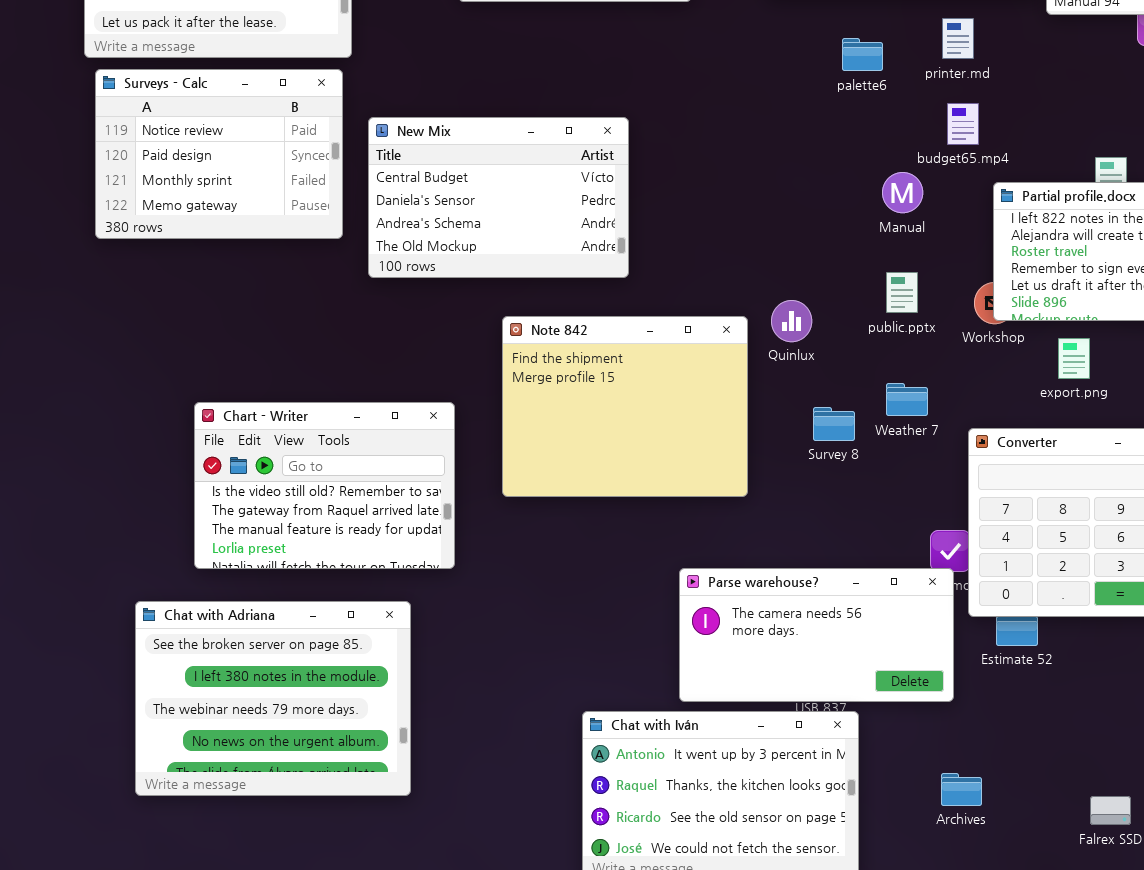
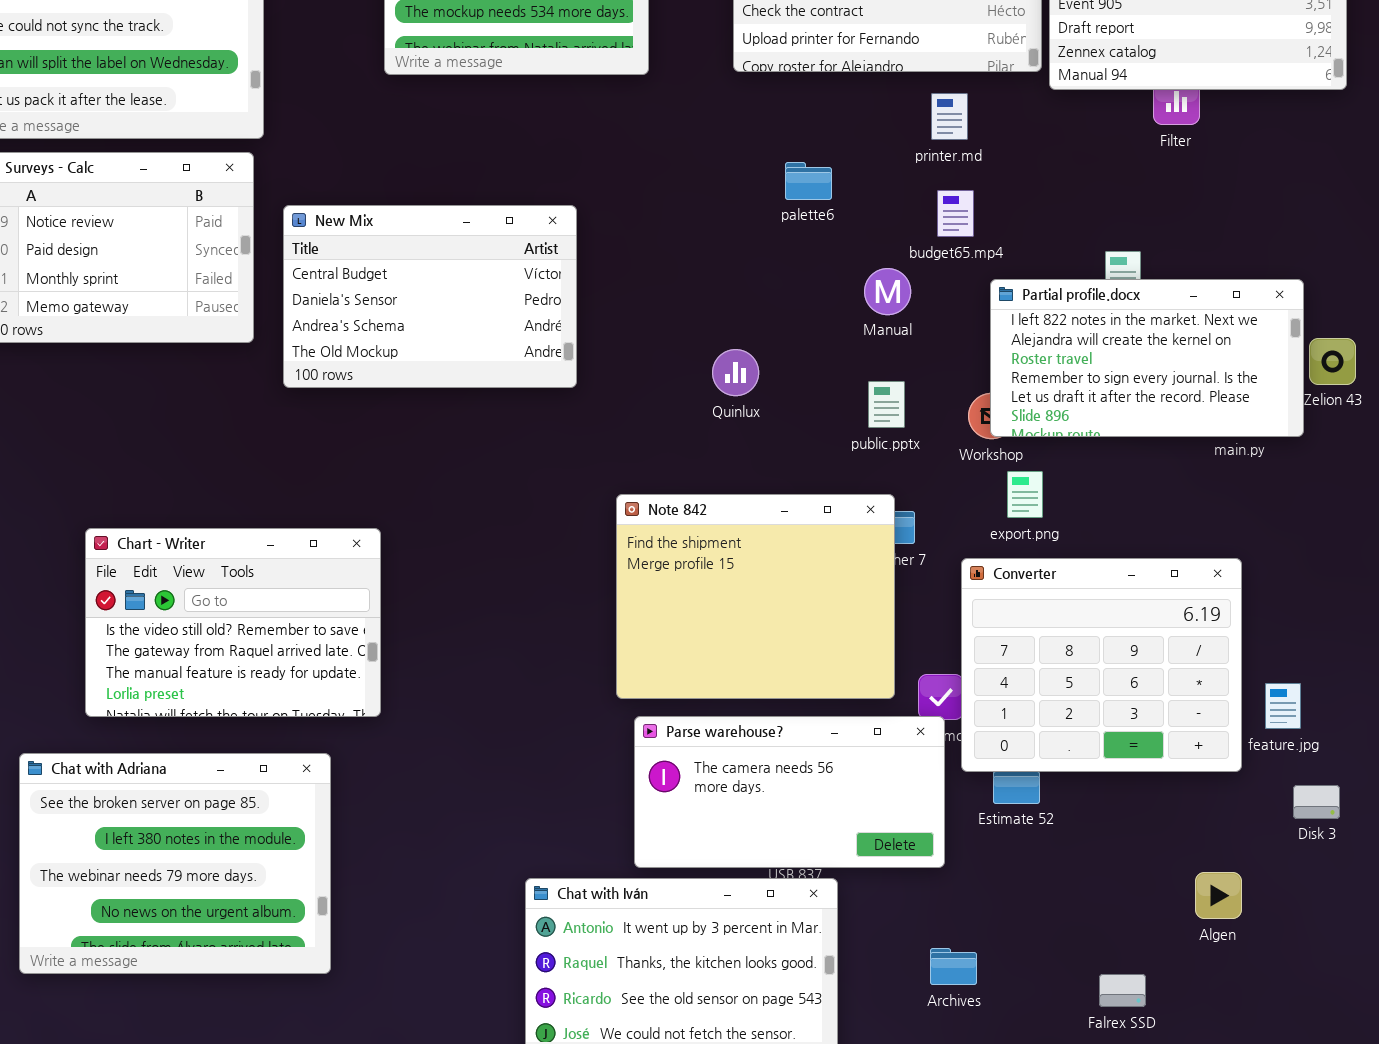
palette6: [842,38,883,71] -> [785,162,832,200], moved
Quinlux: [771,300,812,342] -> [712,349,759,396], moved
Note 842: [502,316,748,497] -> [616,494,895,699], moved
export.png: [1058,338,1090,379] -> [1007,471,1043,518], moved

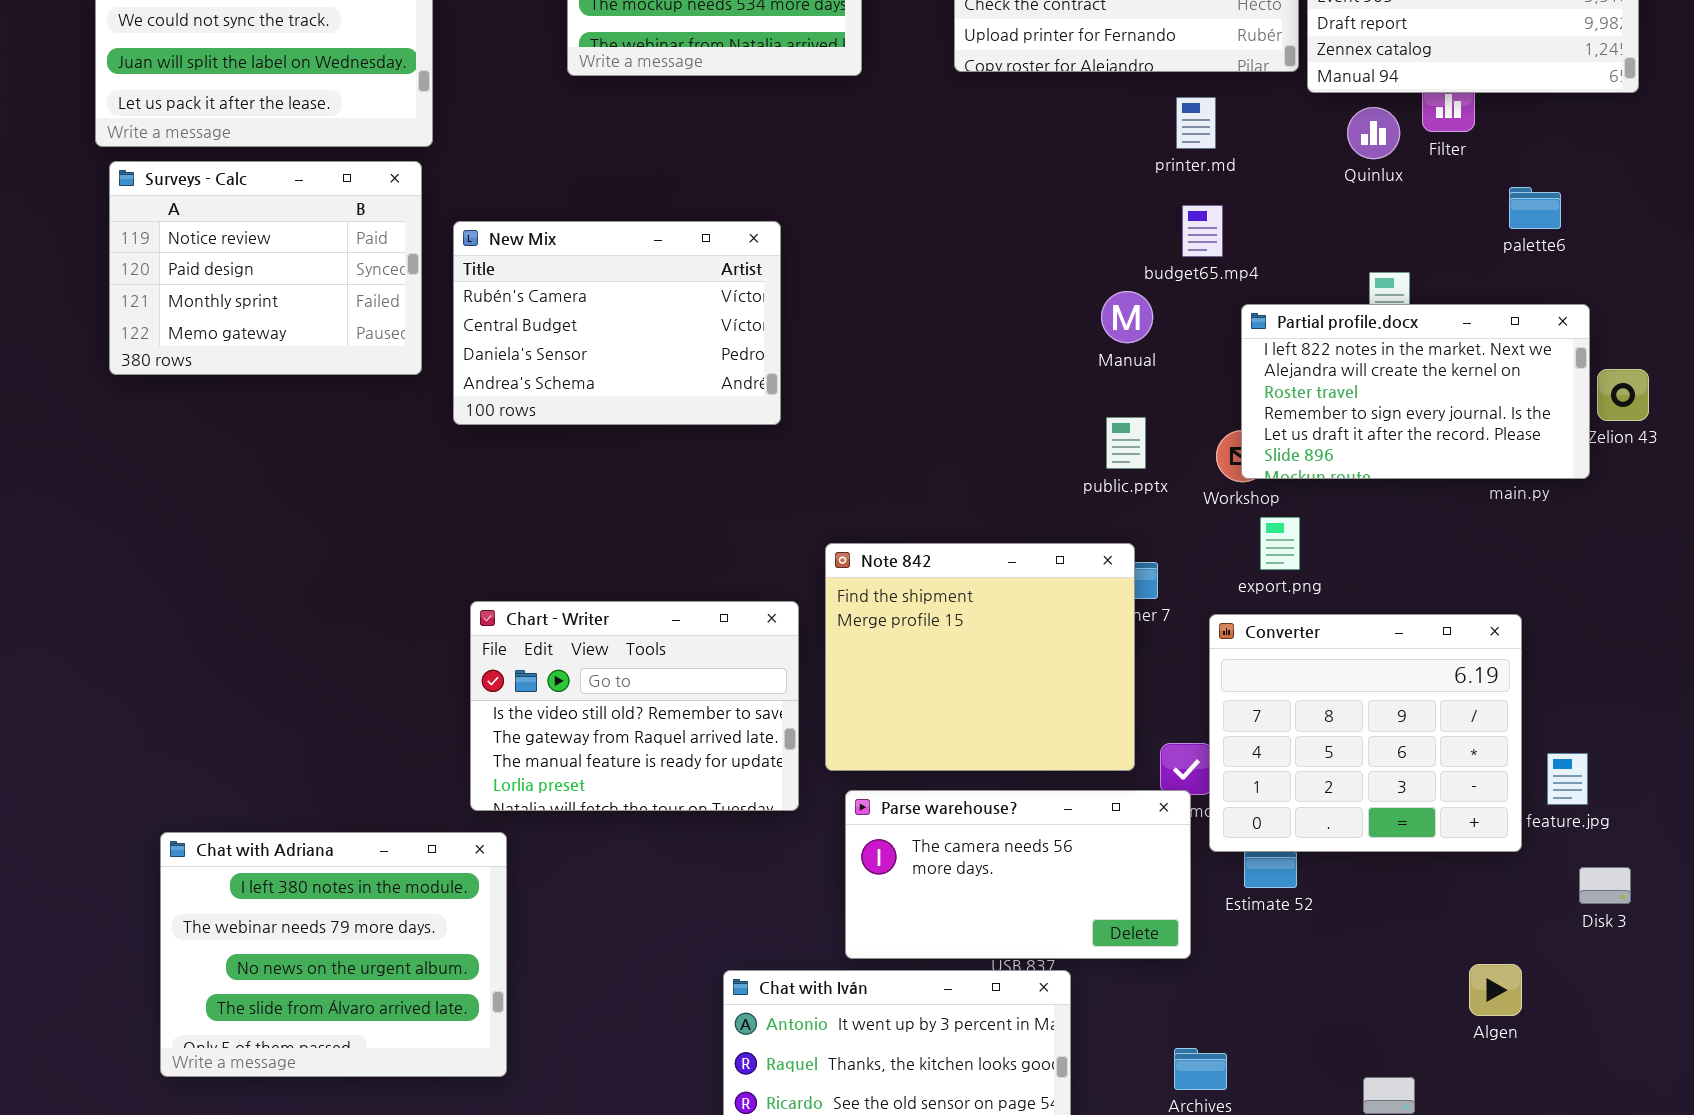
palette6: [785,162,832,200] -> [1509,187,1561,229], moved
New Mix: [283,205,577,388] -> [453,221,781,425], scrolled up 1 row
Quinlux: [712,349,759,396] -> [1347,107,1400,159], moved
Chart - Writer: [85,528,381,717] -> [470,601,799,811], moved
Chat with Adriana: [19,753,331,974] -> [160,832,507,1077], scrolled down 1 row

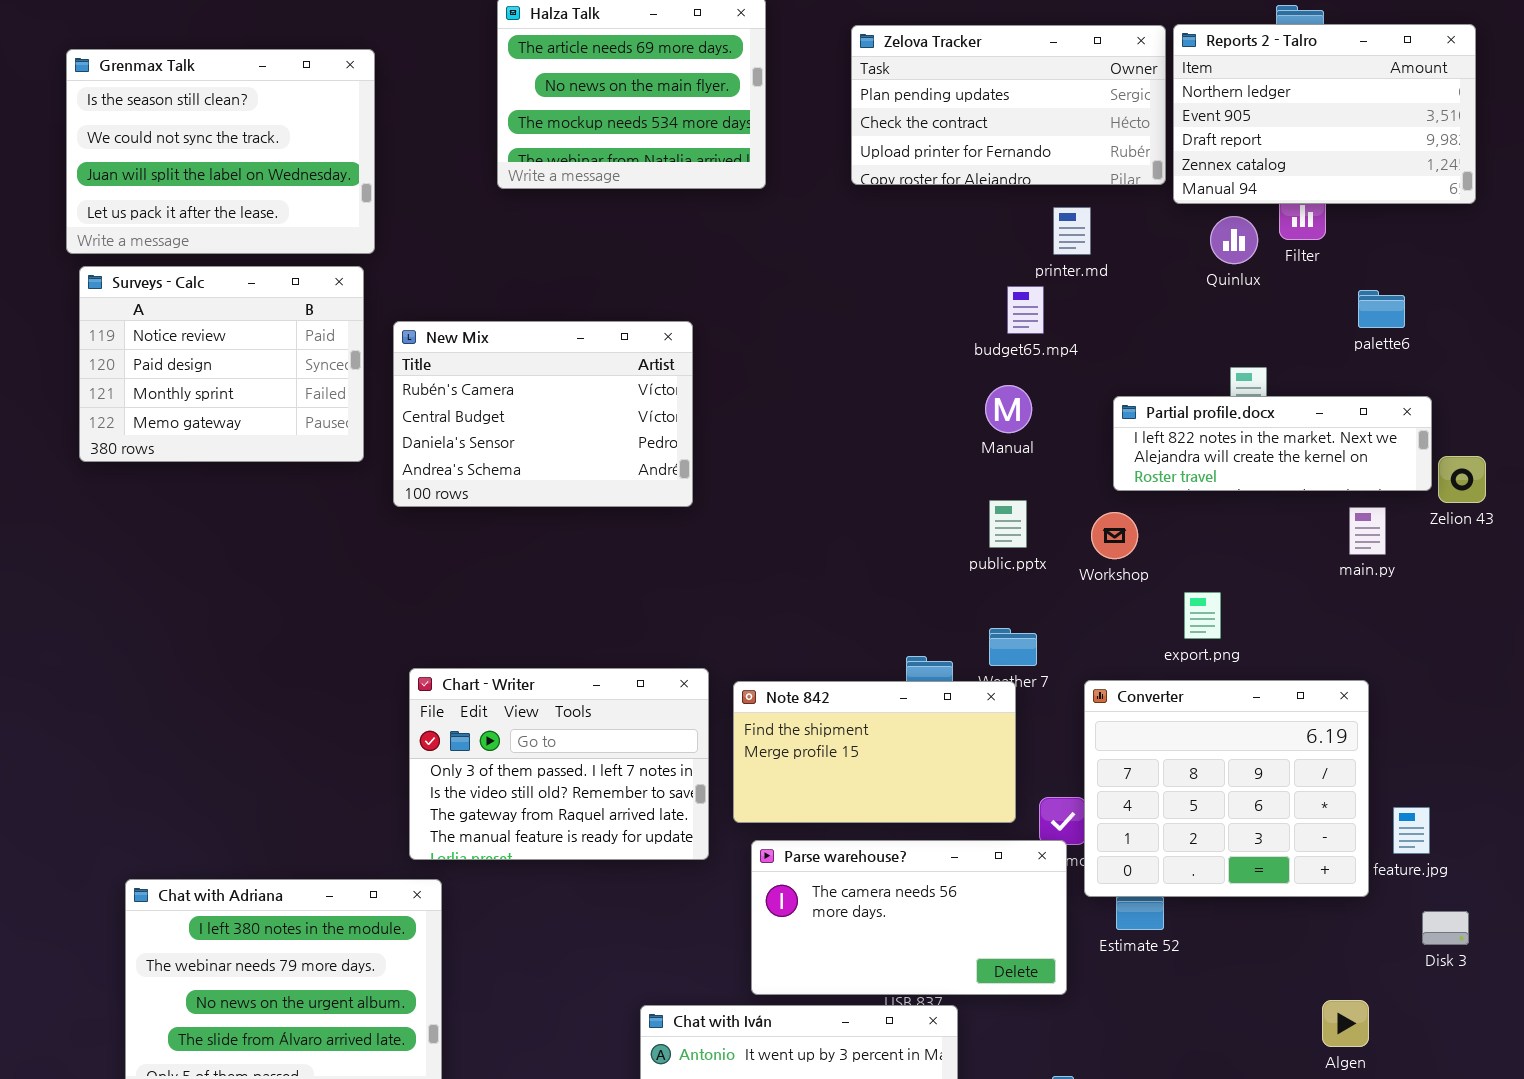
budget65.mp4: [1182,205,1223,257] -> [1007,286,1044,334], moved
Partial profile.docx: [1241,304,1590,479] -> [1113,396,1432,491], resized
export.png: [1260,517,1300,570] -> [1184,592,1221,639], moved
Note 842: [825,543,1135,771] -> [733,681,1016,823], resized
Chart - Writer: [470,601,799,811] -> [409,668,709,860], scrolled up 1 row

